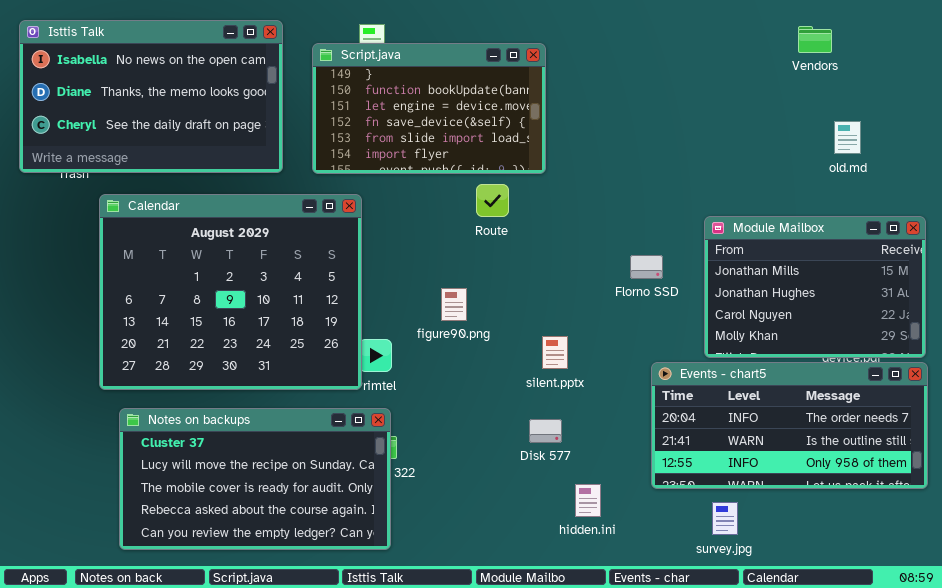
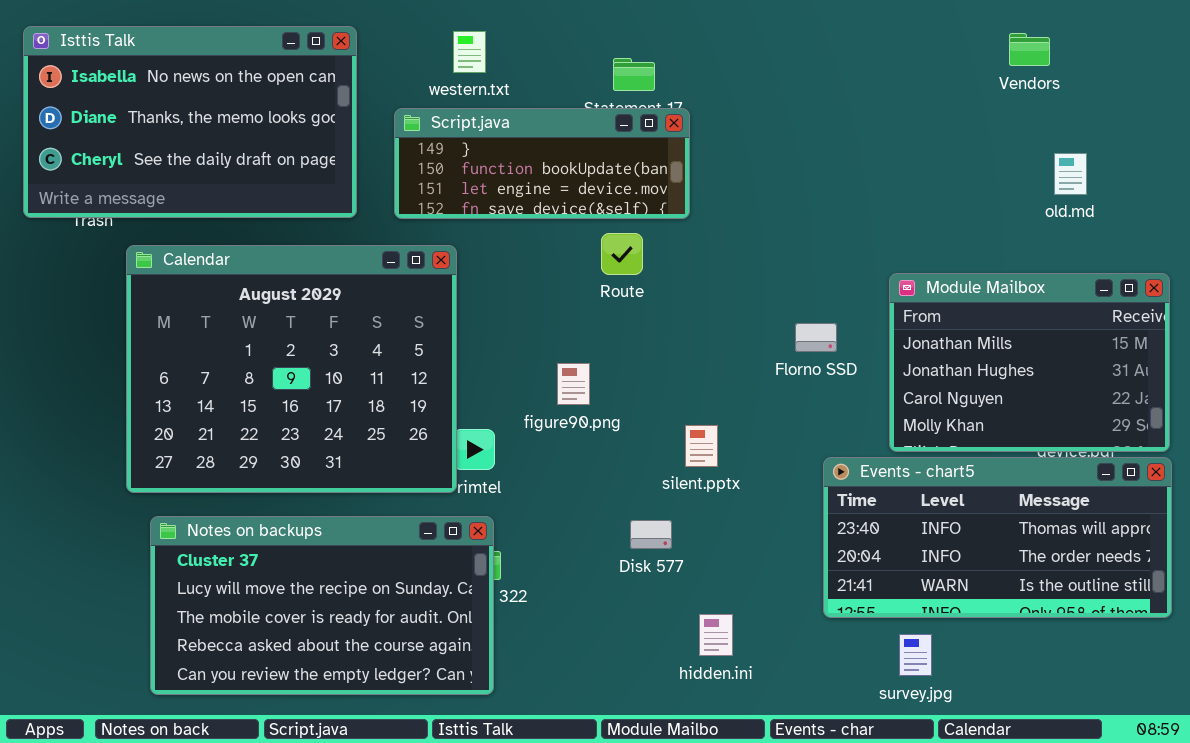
Script.java: [312,43,546,174] -> [394,108,690,219], resized
Events - chart5: [651,362,928,489] -> [823,457,1172,618], scrolled up 1 row
Disk 577: [529,419,562,443] -> [630,520,672,549], moved
hidden.ini: [575,484,601,517] -> [699,614,733,656], moved

